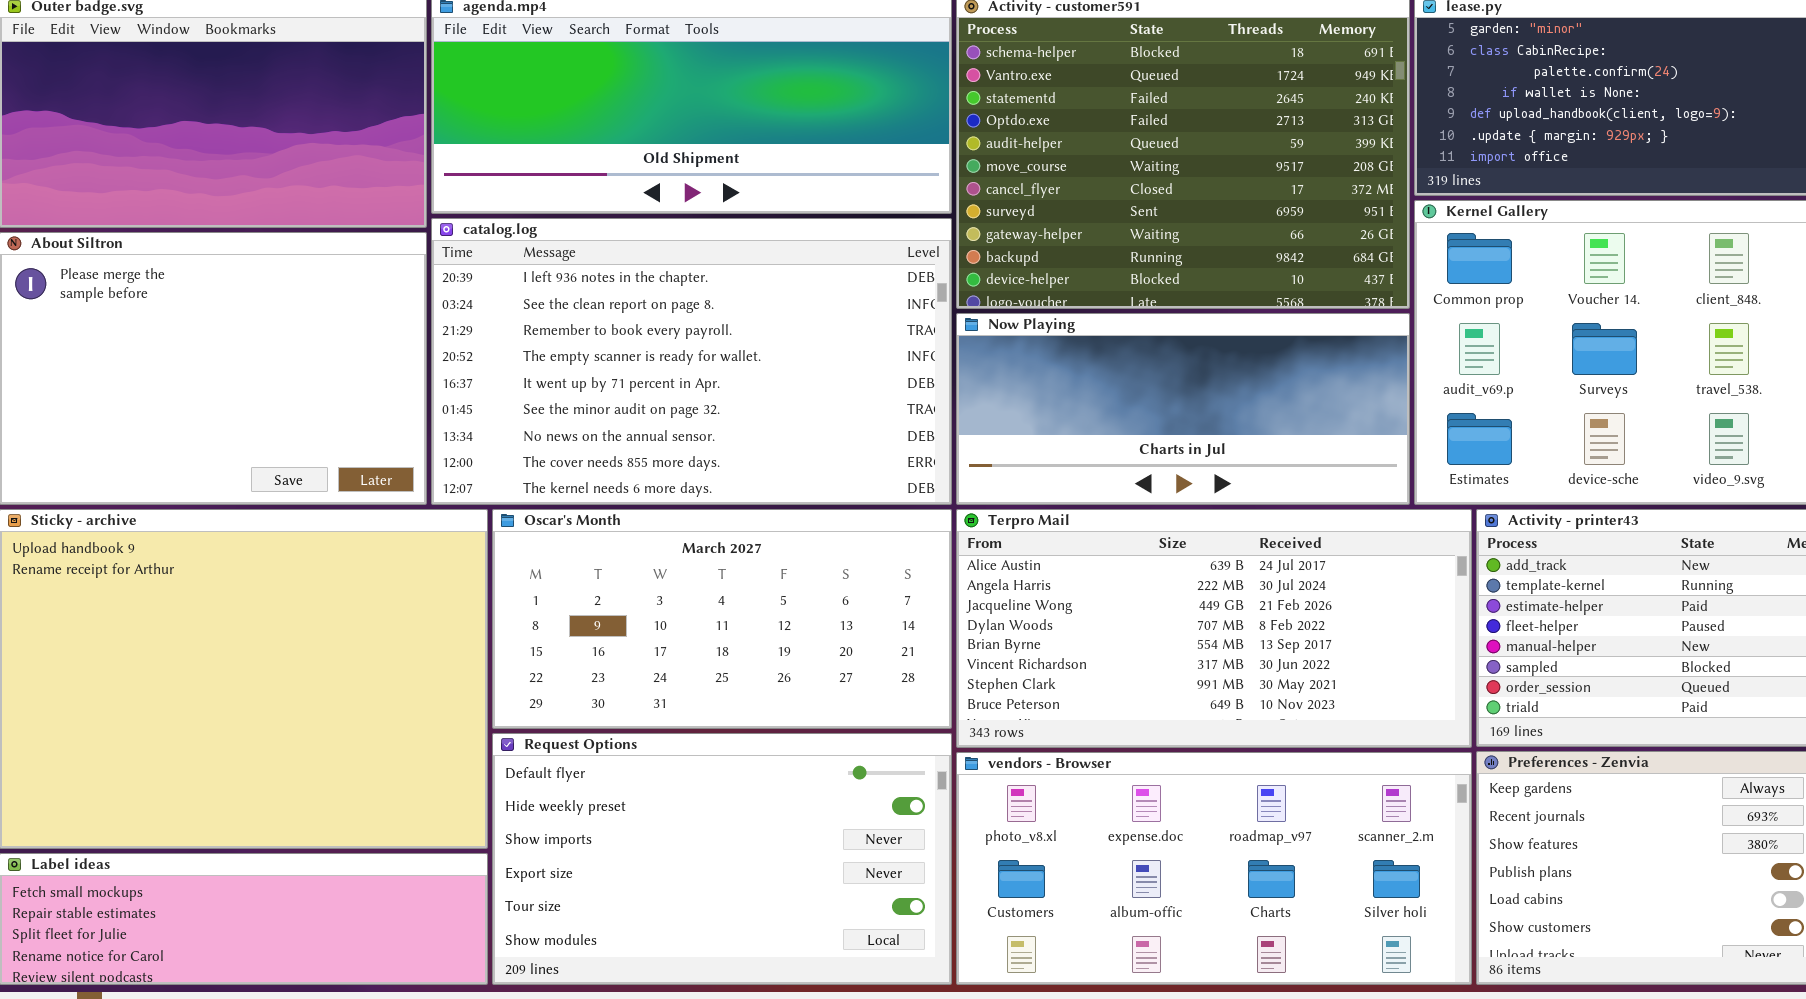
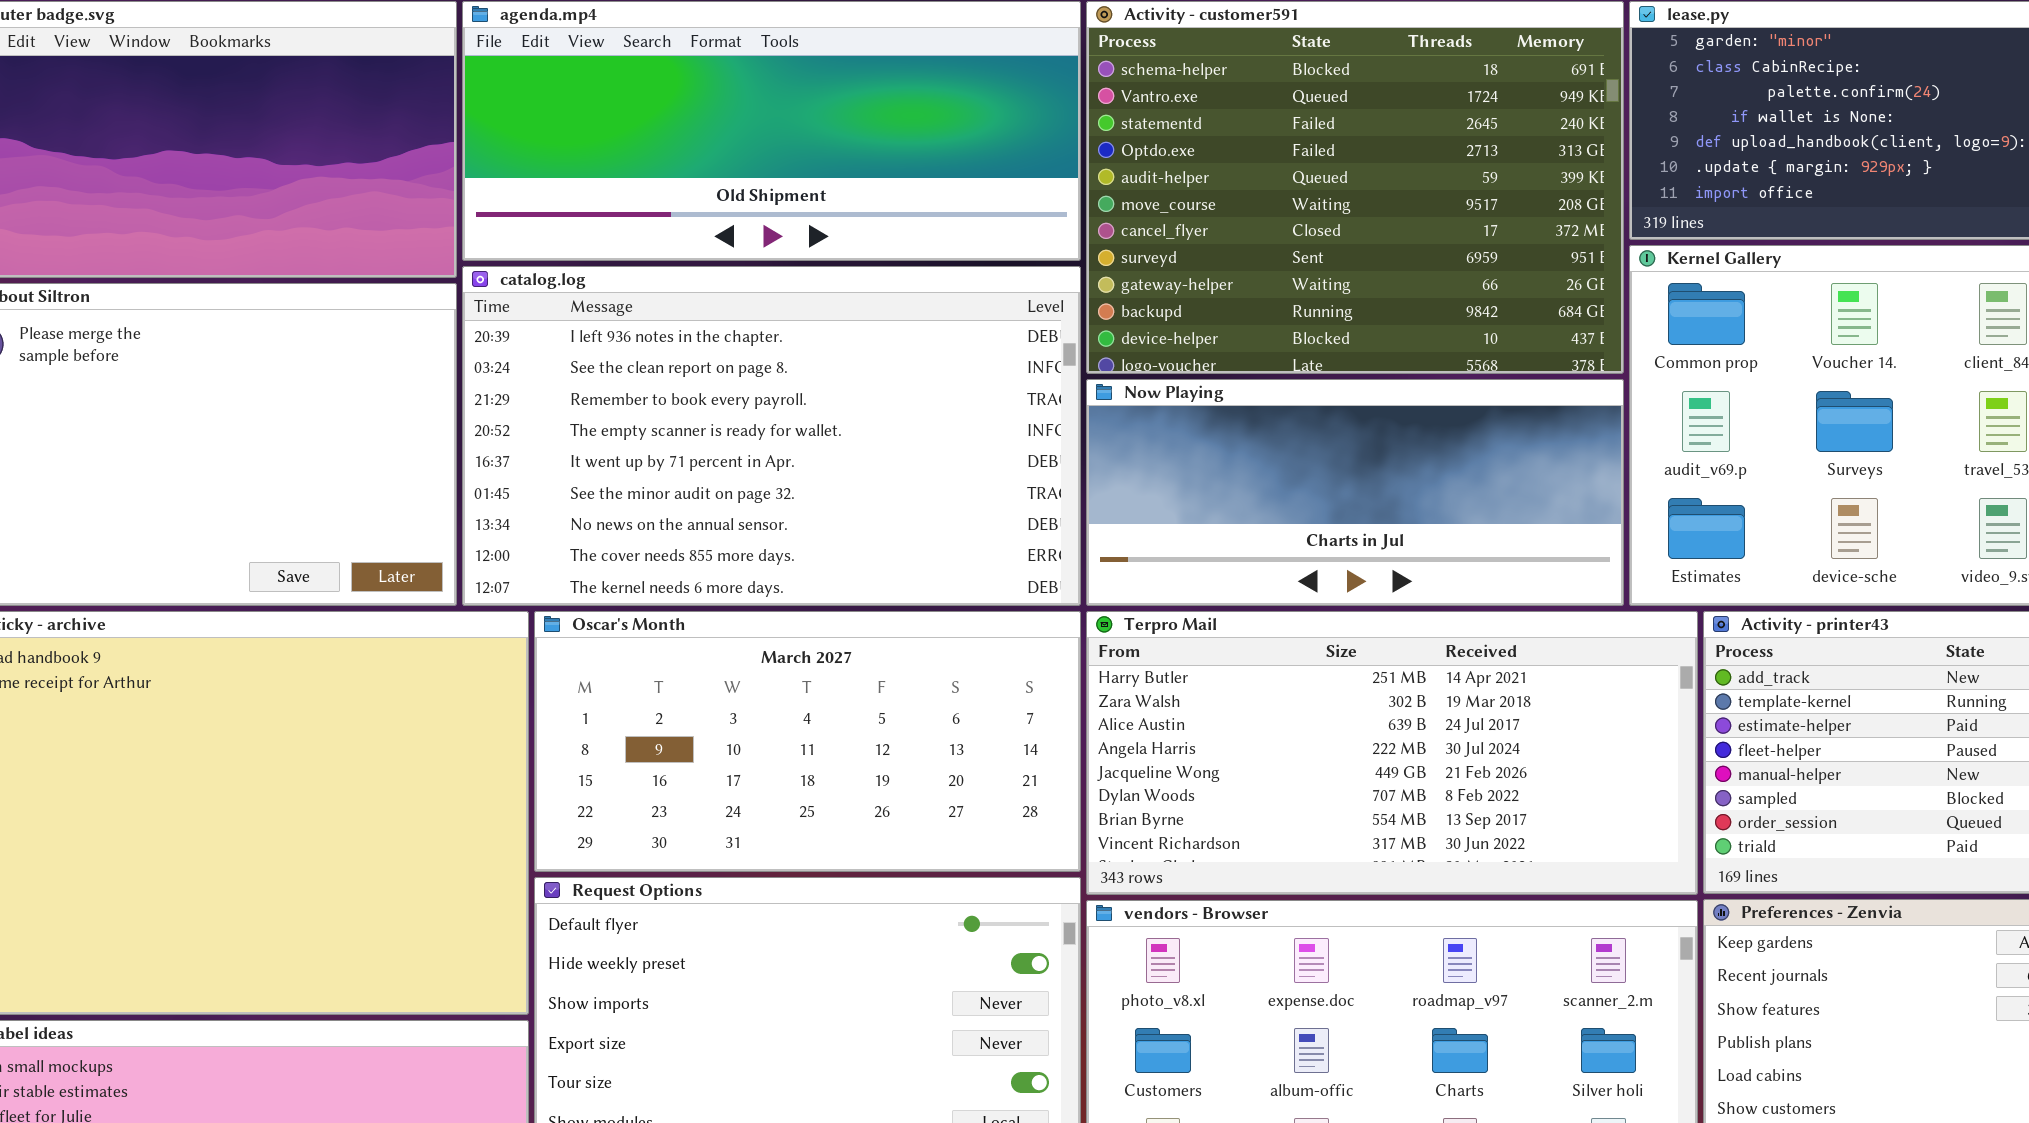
Terpro Mail: [956,509,1472,748] -> [1086,611,1698,895], scrolled up 2 rows

